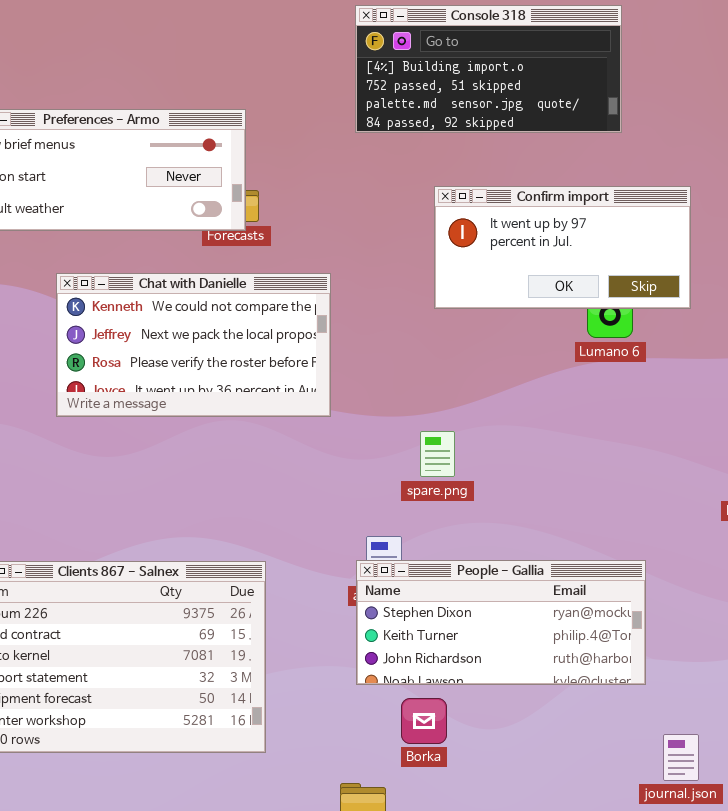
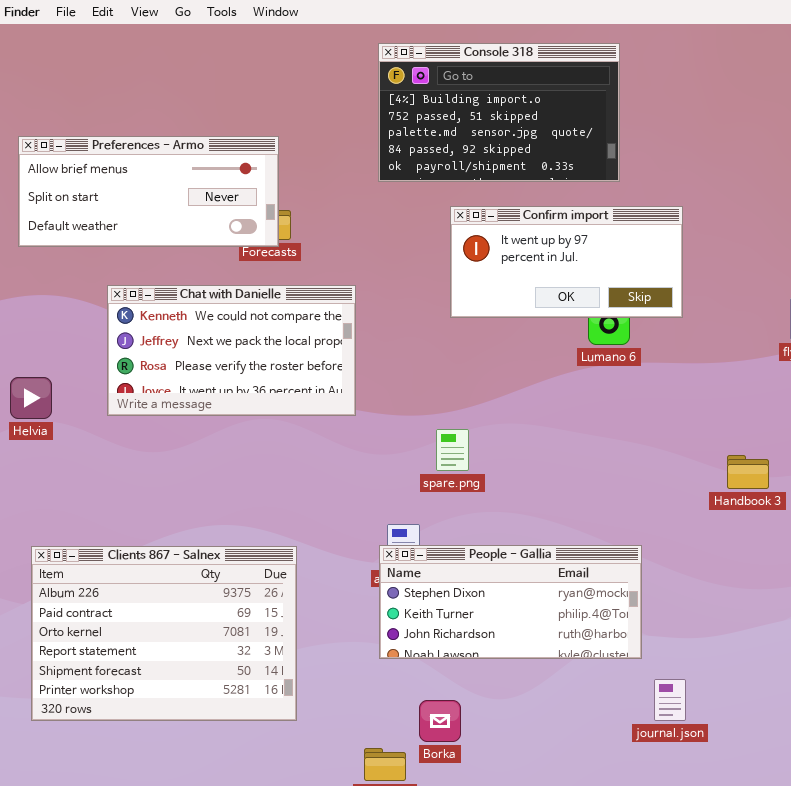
Console 318: [355,5,622,133] -> [378,43,620,182], resized
Borka: [401,698,447,744] -> [419,700,461,742], moved
journal.json: [663,734,699,781] -> [654,679,686,721], moved

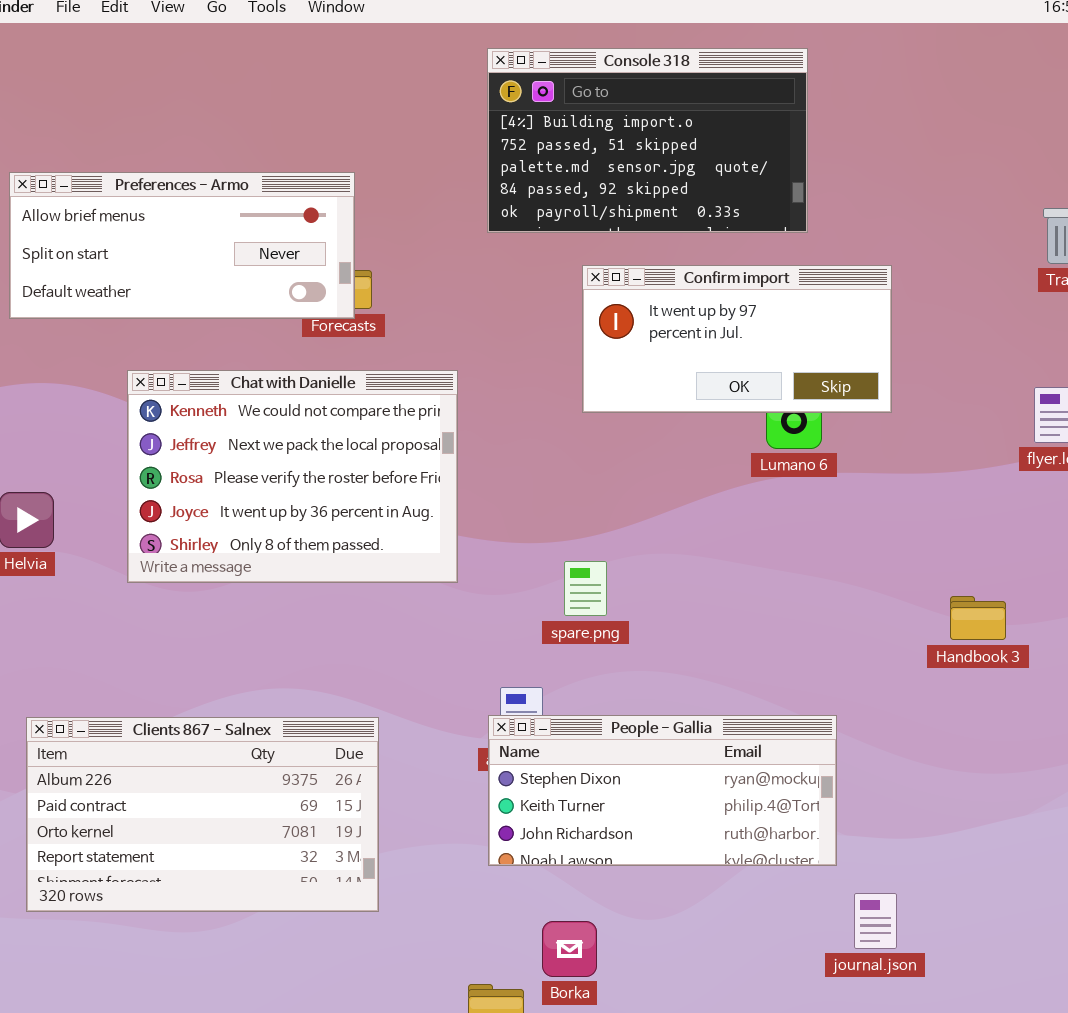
Chat with Danielle: [107,285,356,416] -> [127,370,458,583], resized
Clients 867 - Salnex: [31,546,297,721] -> [26,717,379,912], resized

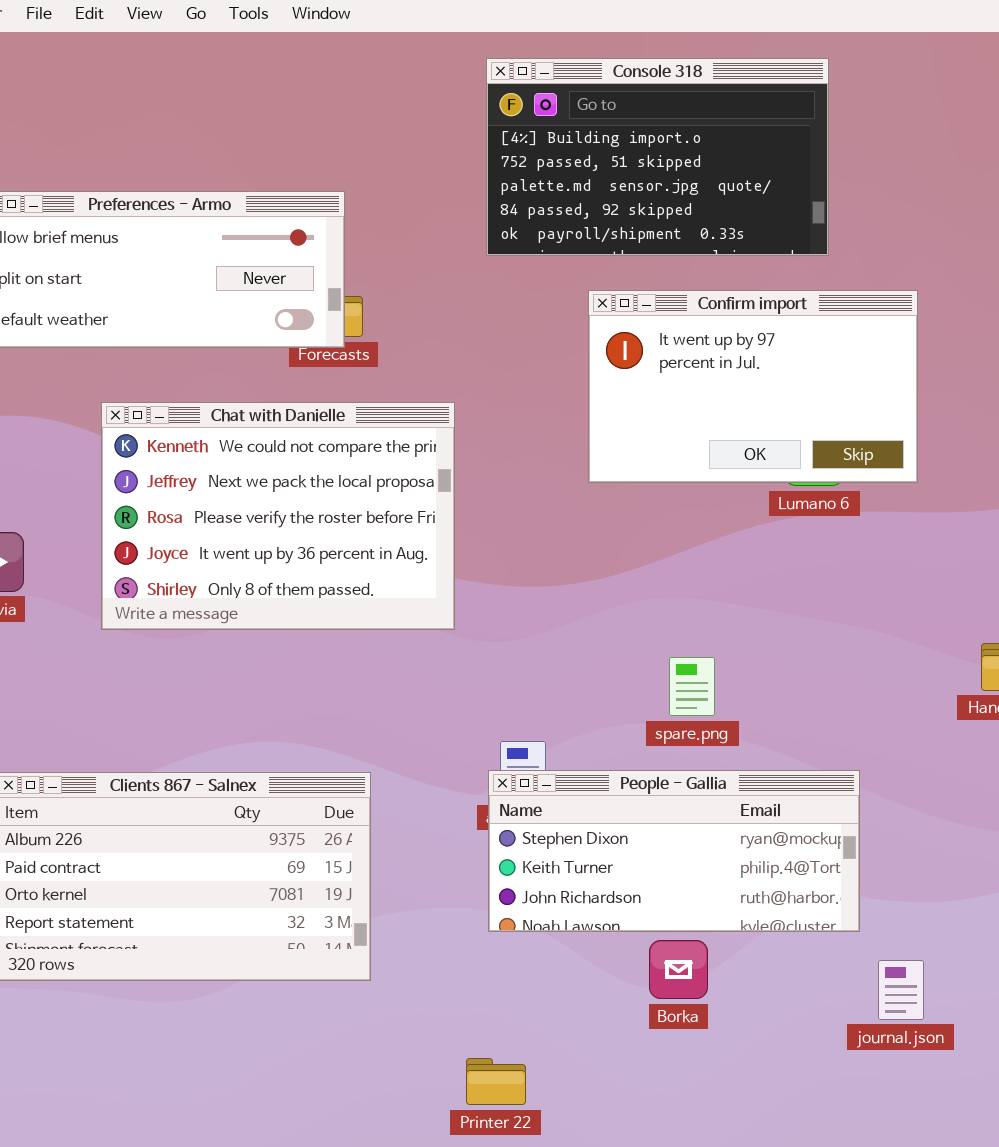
Confirm import: [582,265,892,413] -> [588,290,918,483], resized
spare.png: [564,561,607,616] -> [669,657,715,716], moved
Borka: [542,921,597,977] -> [649,940,708,999], moved

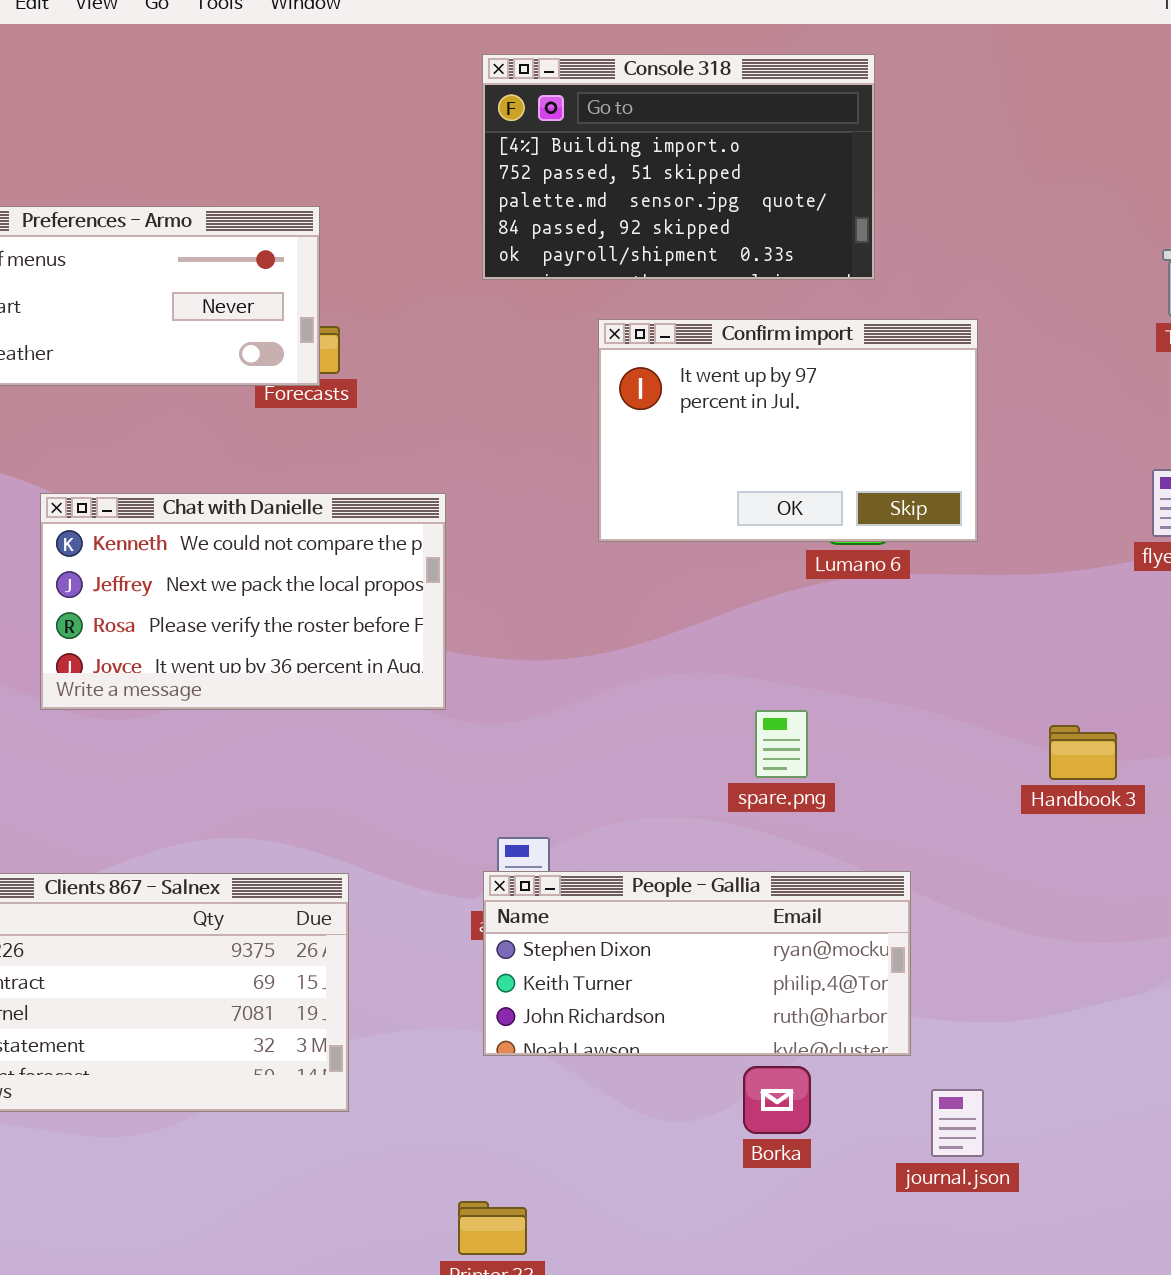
Chat with Danielle: [101,402,455,630] -> [40,493,446,710], resized
spare.png: [669,657,715,716] -> [755,710,808,778], moved
Borka: [649,940,708,999] -> [743,1066,811,1134], moved

